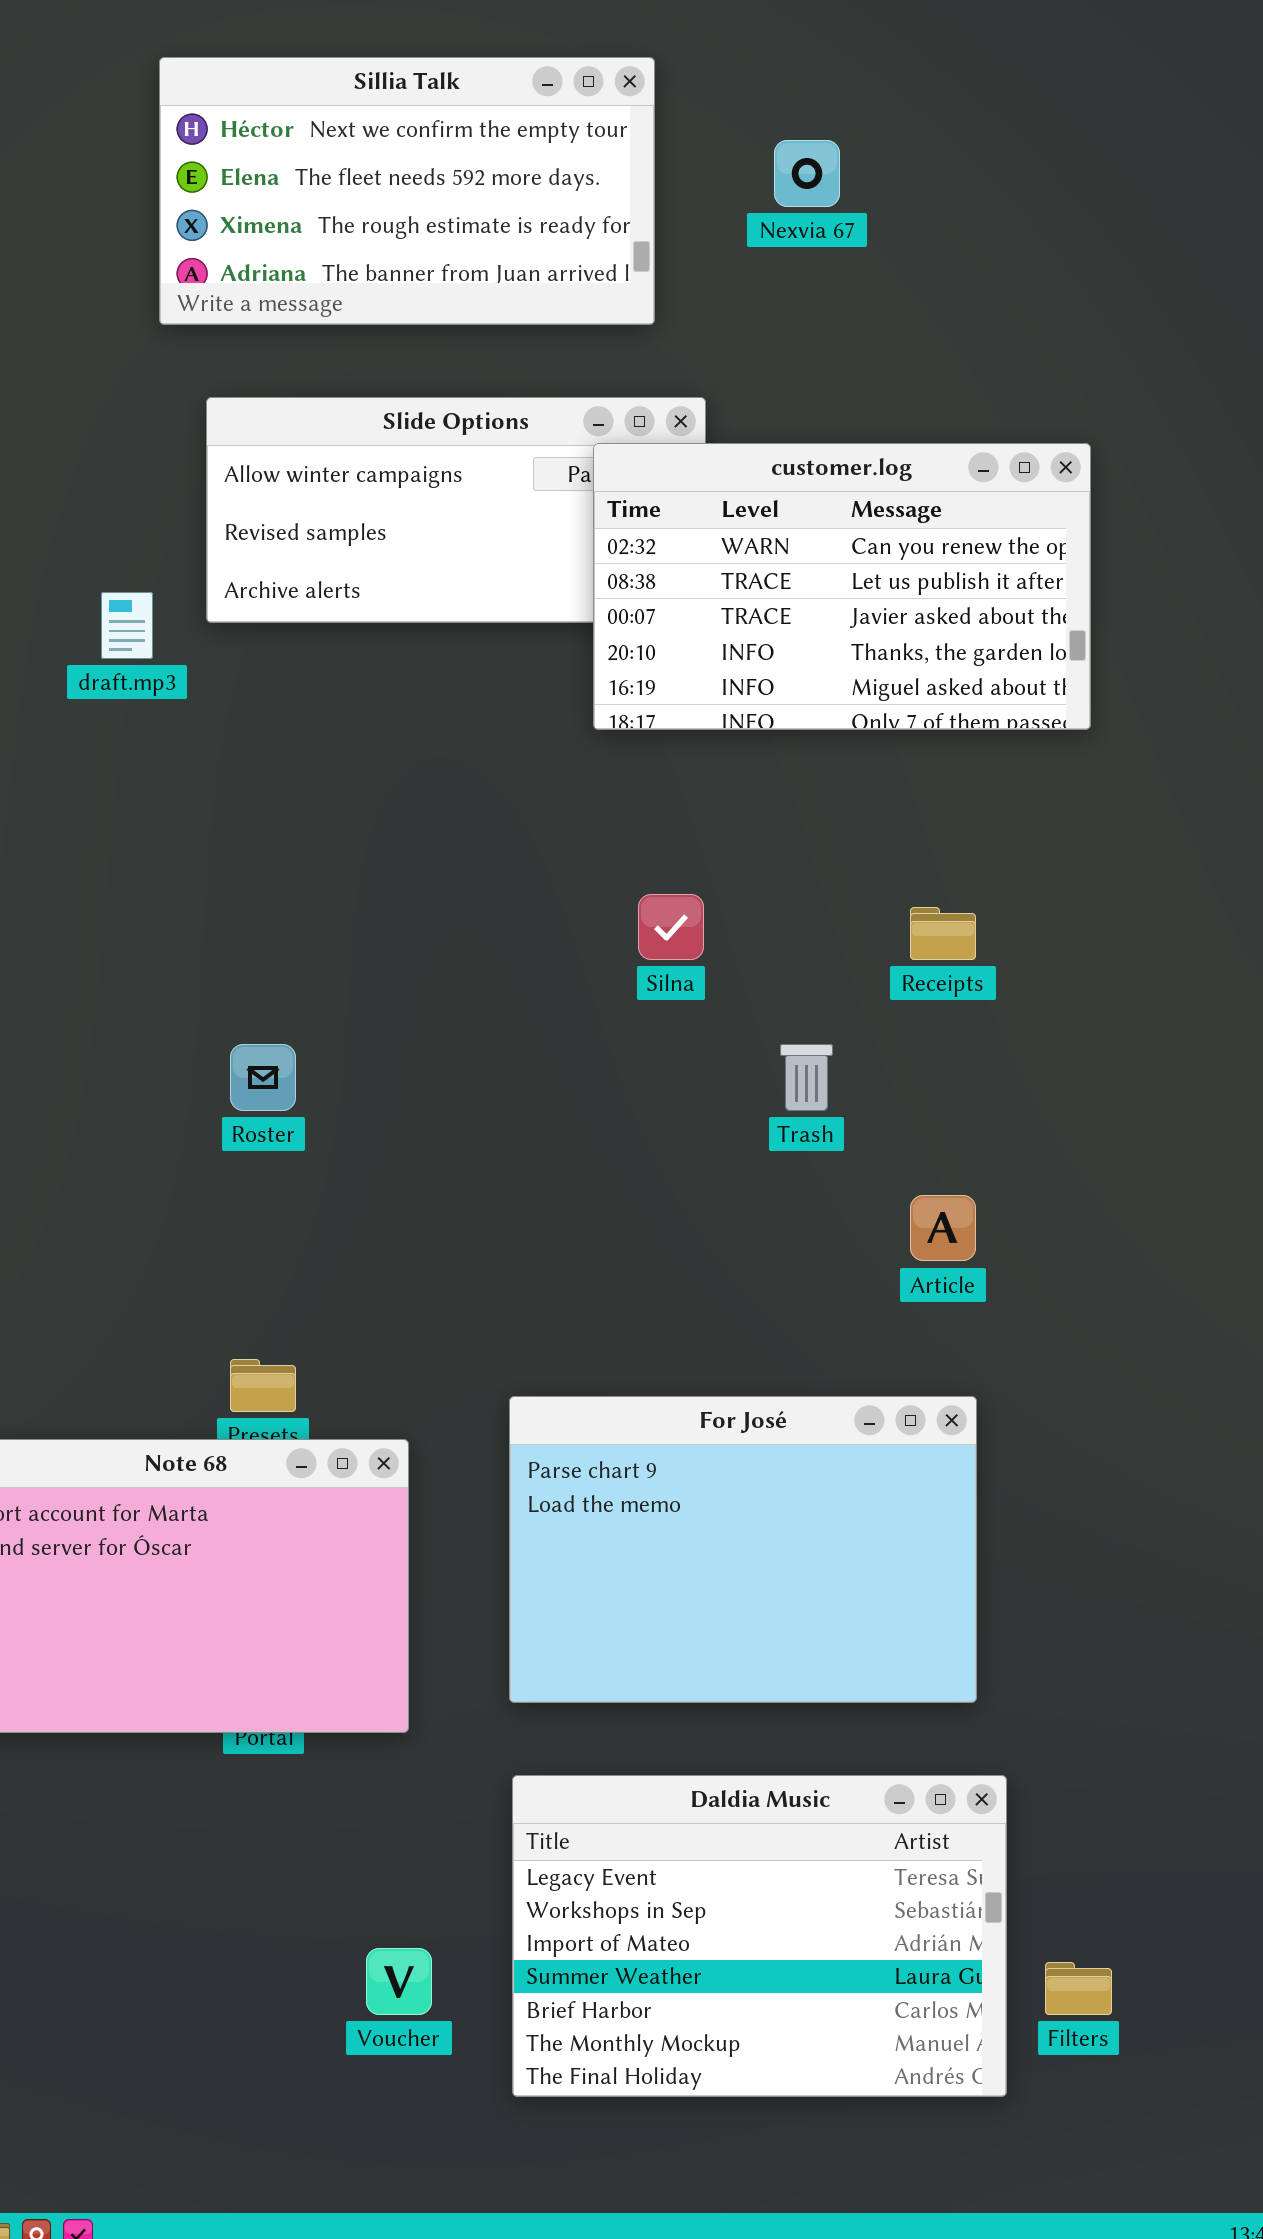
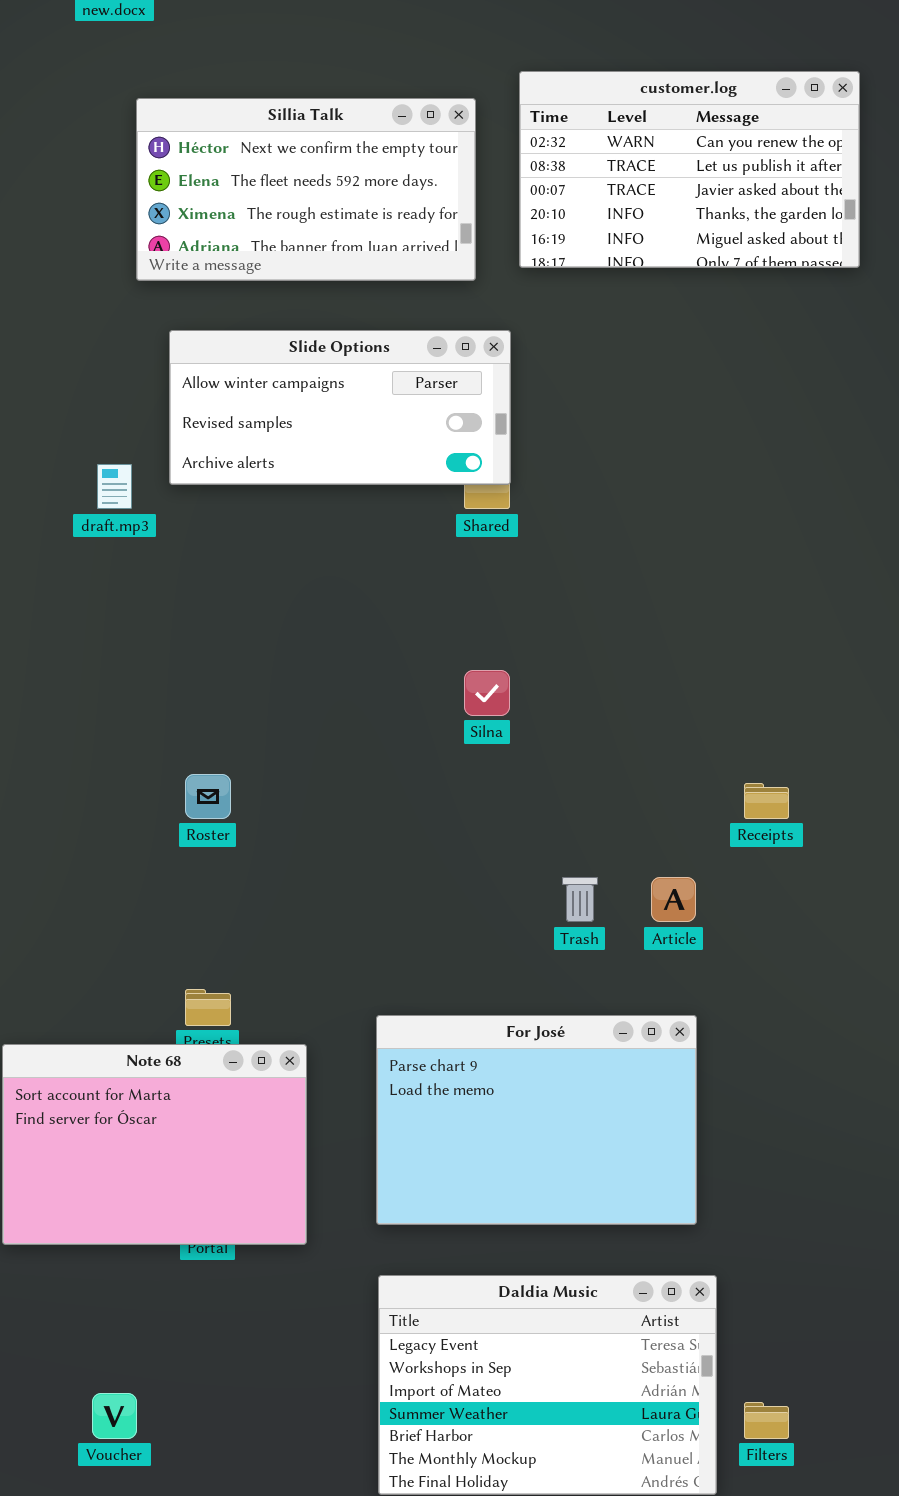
customer.log: [593,443,1091,730] -> [519,71,860,268], moved
Receipts: [910,907,976,960] -> [744,783,789,819], moved
Trash: [780,1044,833,1111] -> [562,877,598,922], moved
Voucher: [366,1948,432,2015] -> [92,1393,137,1439], moved

